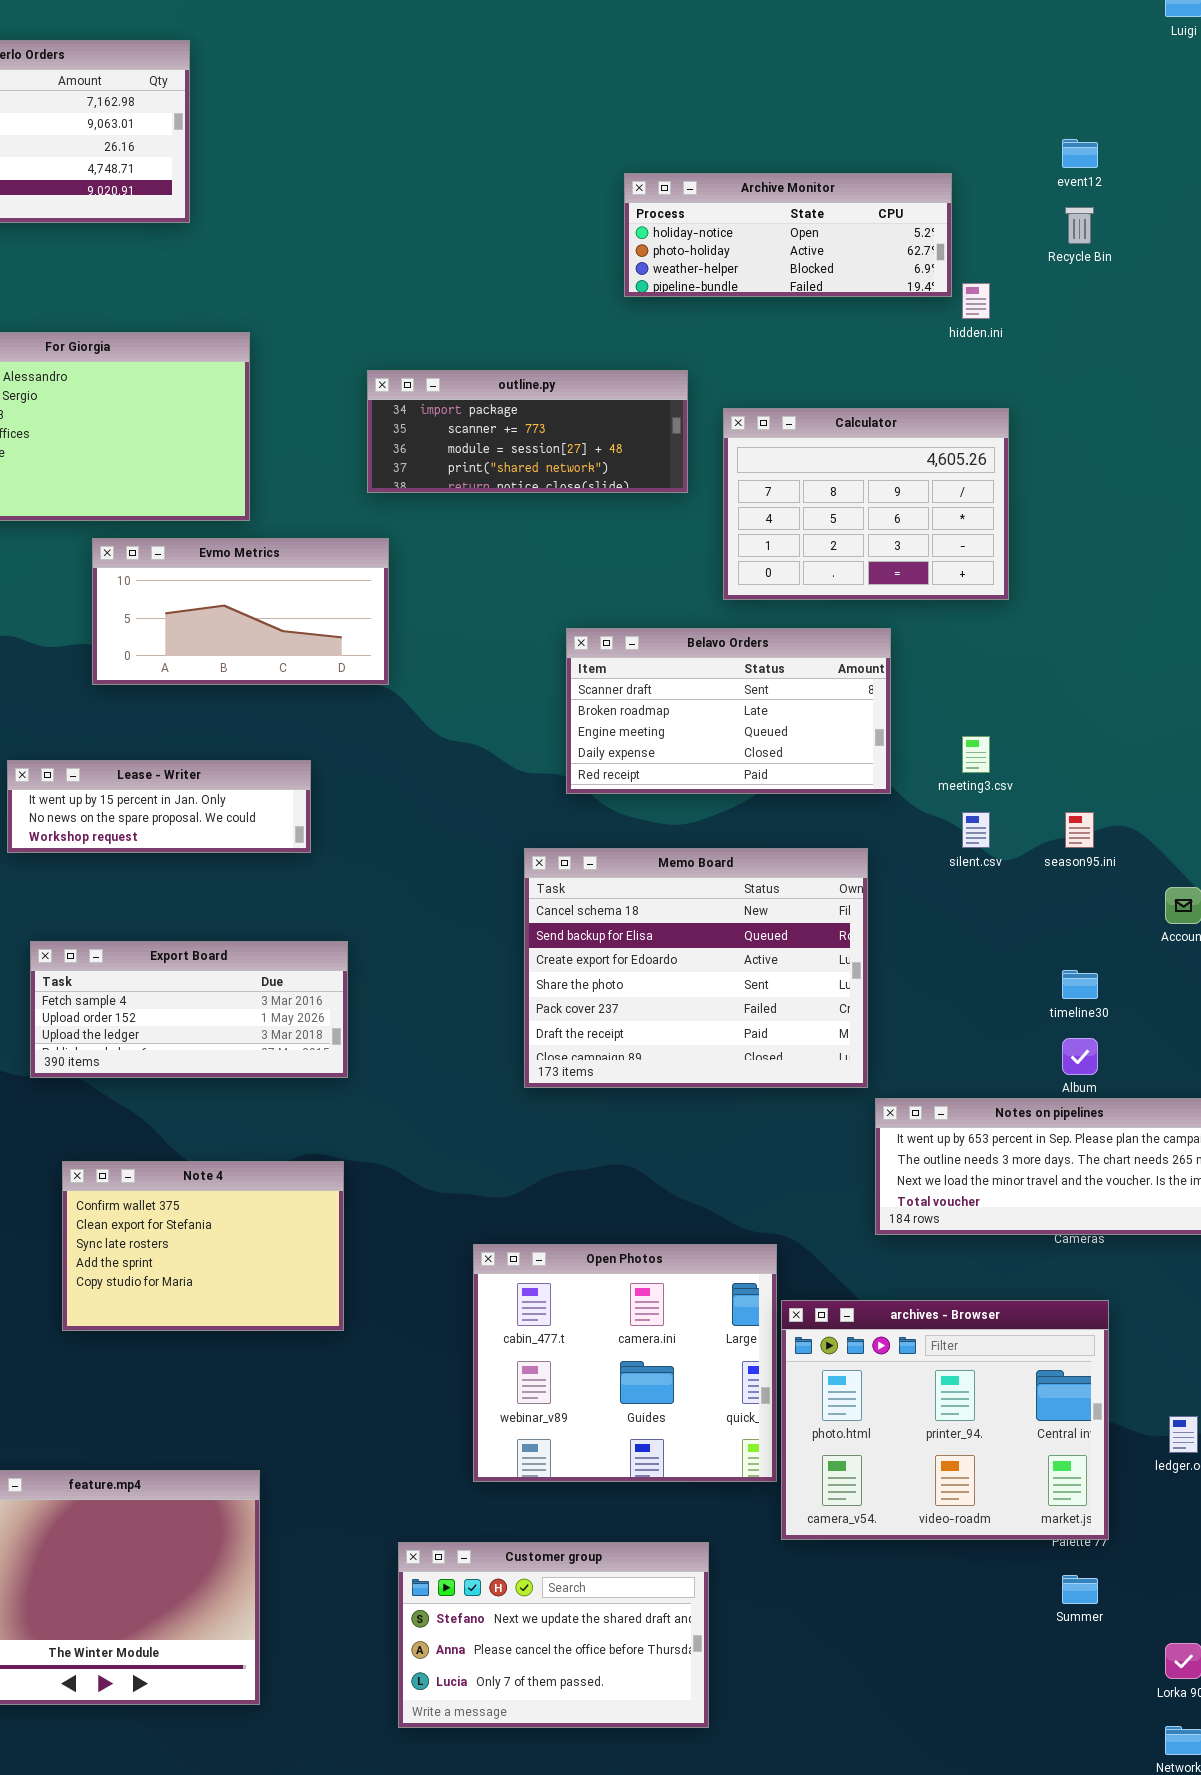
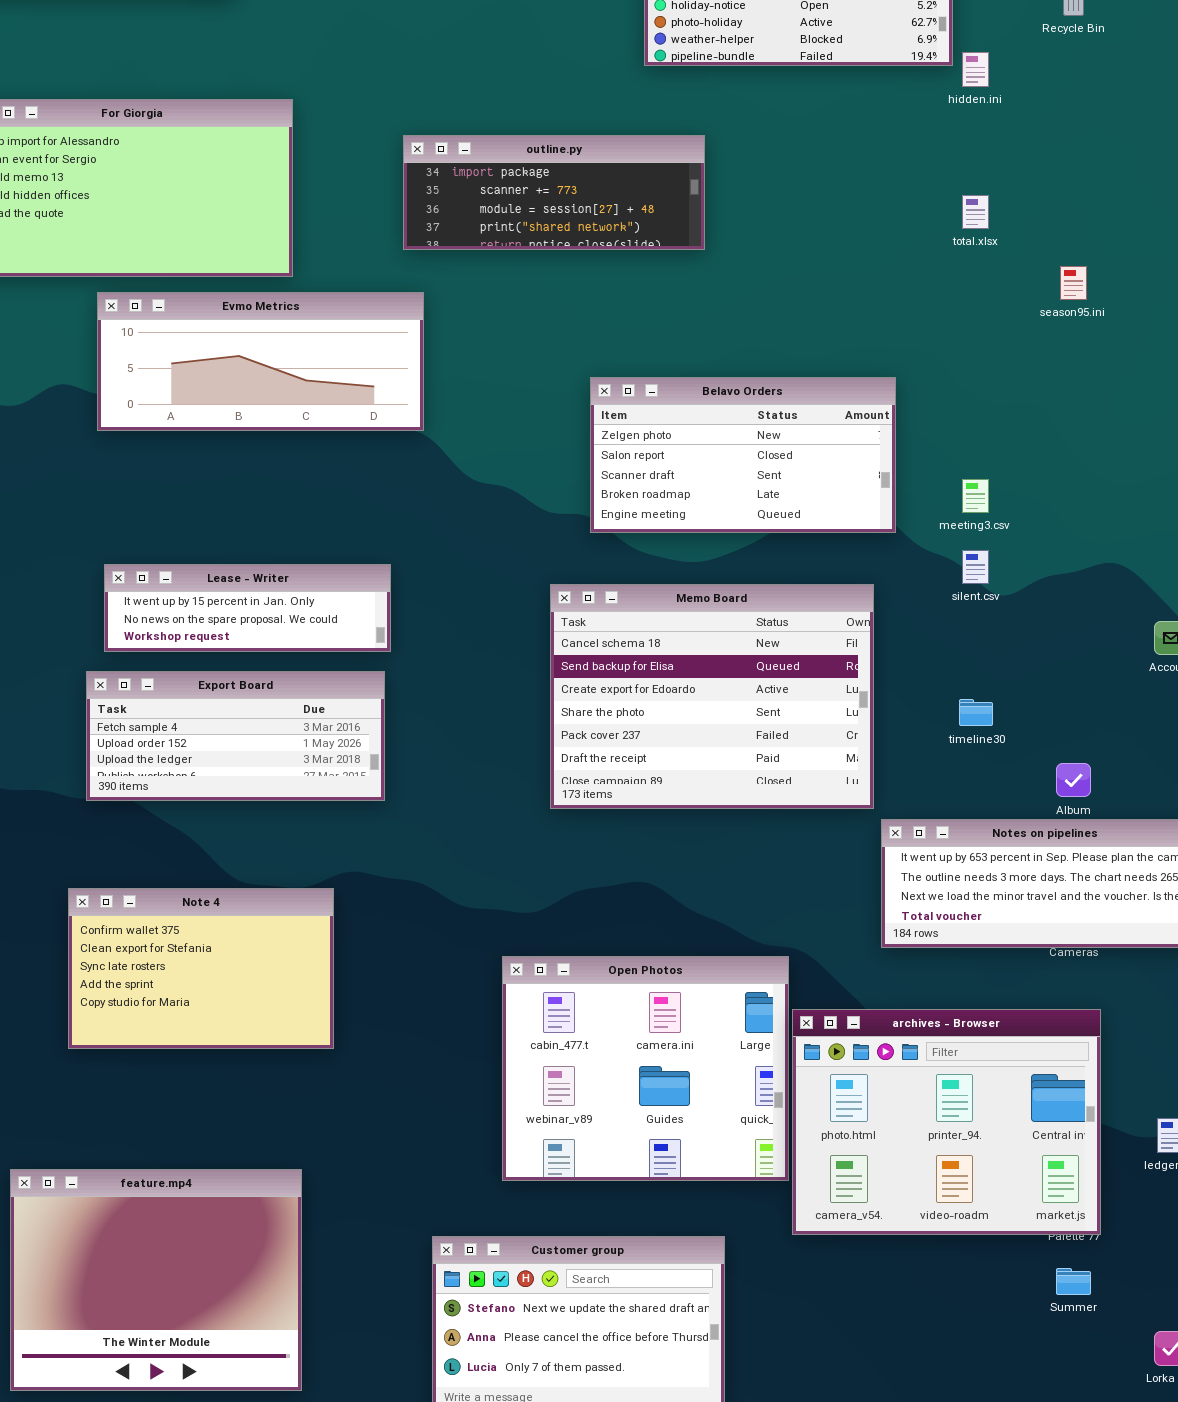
Calculator: [723,408,1009,600] -> none, closed
Evmo Metrics: [92,538,389,685] -> [97,292,424,431], resized
Belavo Orders: [566,628,891,794] -> [590,377,896,533], scrolled up 2 rows
Lease - Writer: [7,760,311,853] -> [104,564,391,652], moved
season95.ini: [1065,812,1094,848] -> [1060,266,1087,300], moved
timeline30: [1062,970,1098,999] -> [959,699,993,726], moved
Note 4: [62,1161,344,1331] -> [68,888,334,1049], moved

